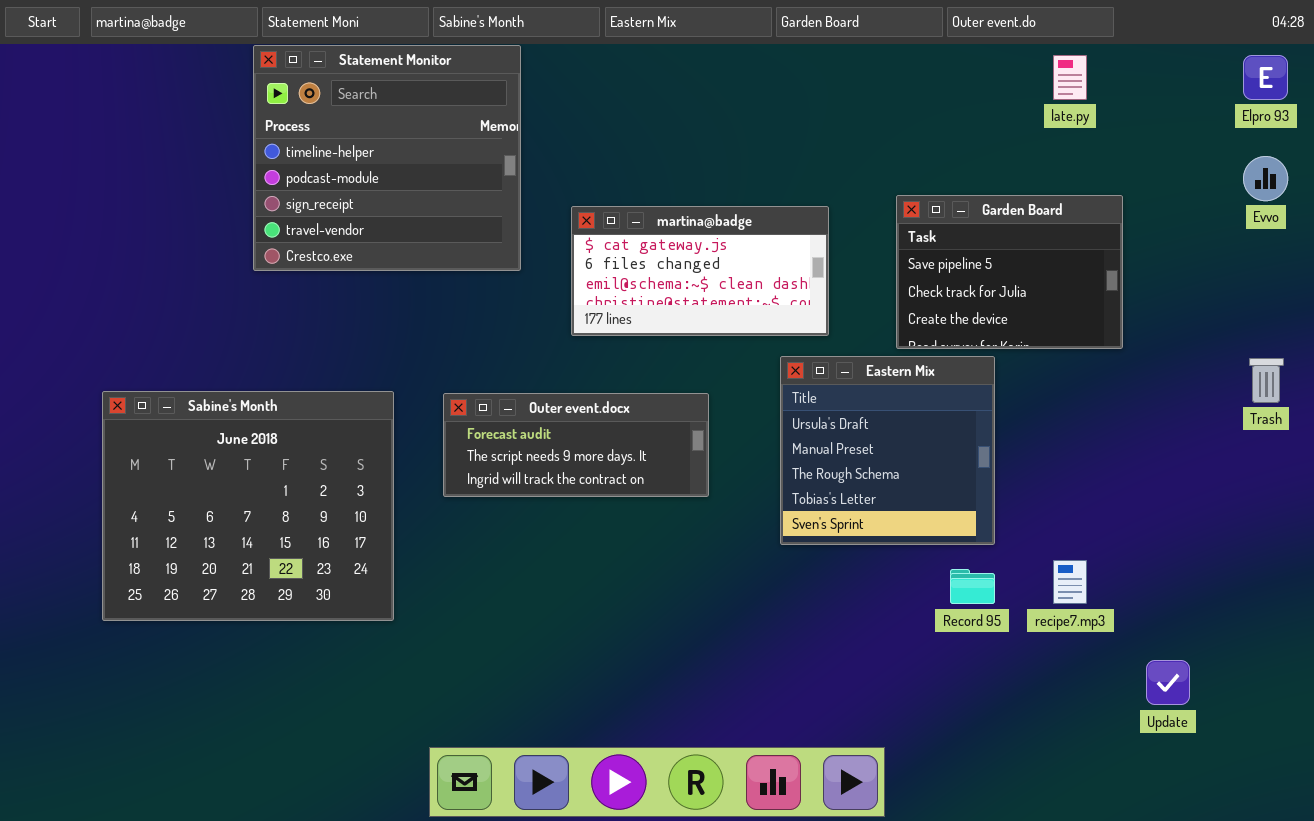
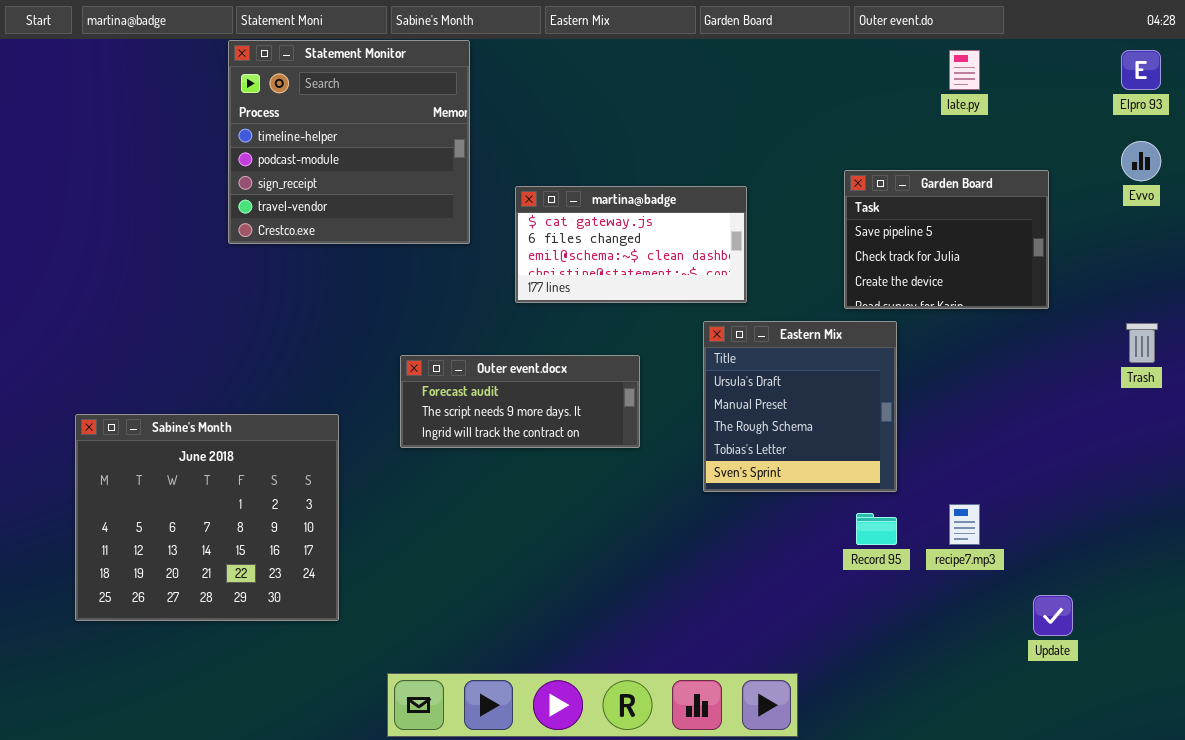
Garden Board: [896,195,1123,349] -> [844,170,1049,309], moved
Sabine's Month: [102,391,394,621] -> [75,414,339,621], moved

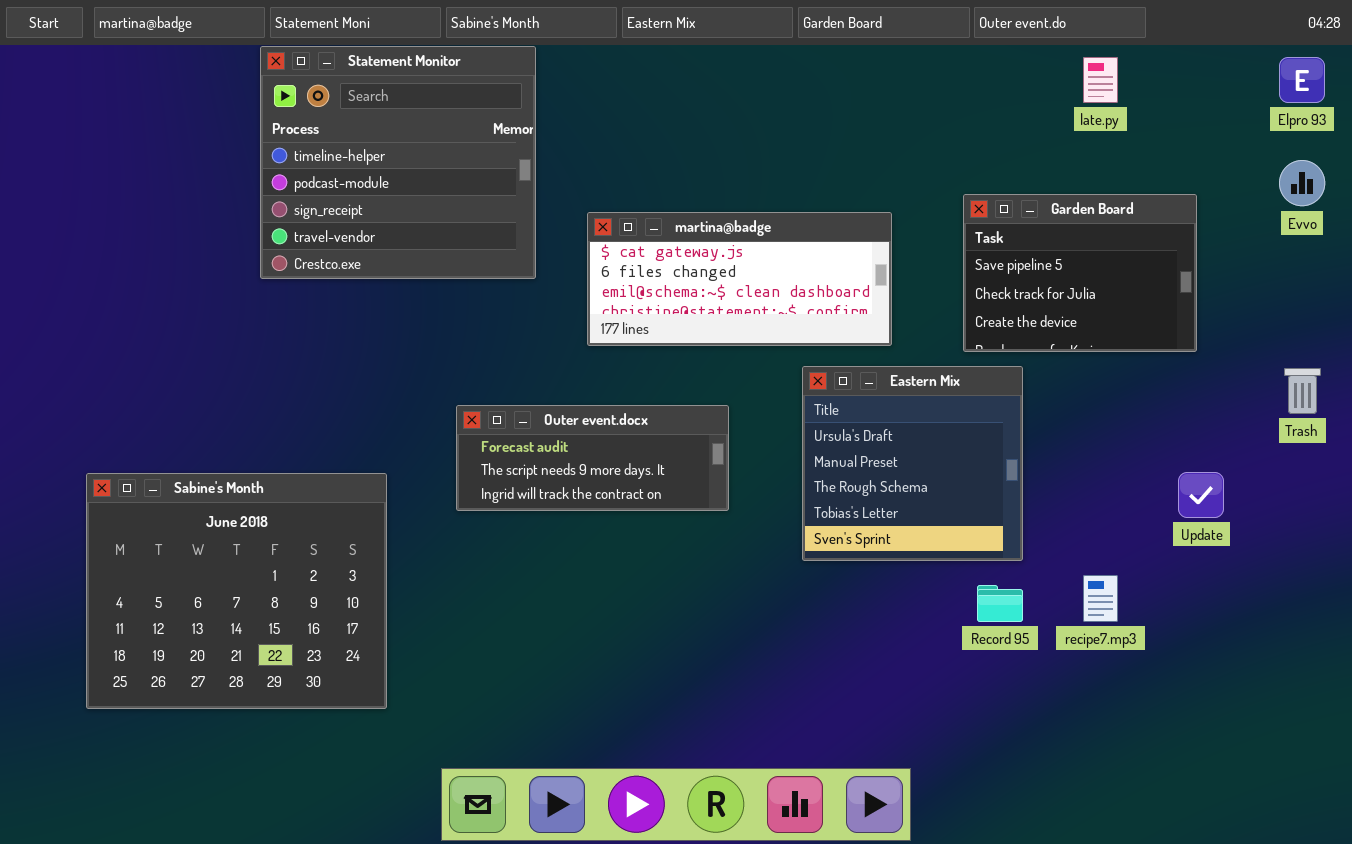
martina@badge: [515,186,747,303] -> [587,212,892,346], resized
Update: [1033,595,1073,636] -> [1178,472,1224,518], moved

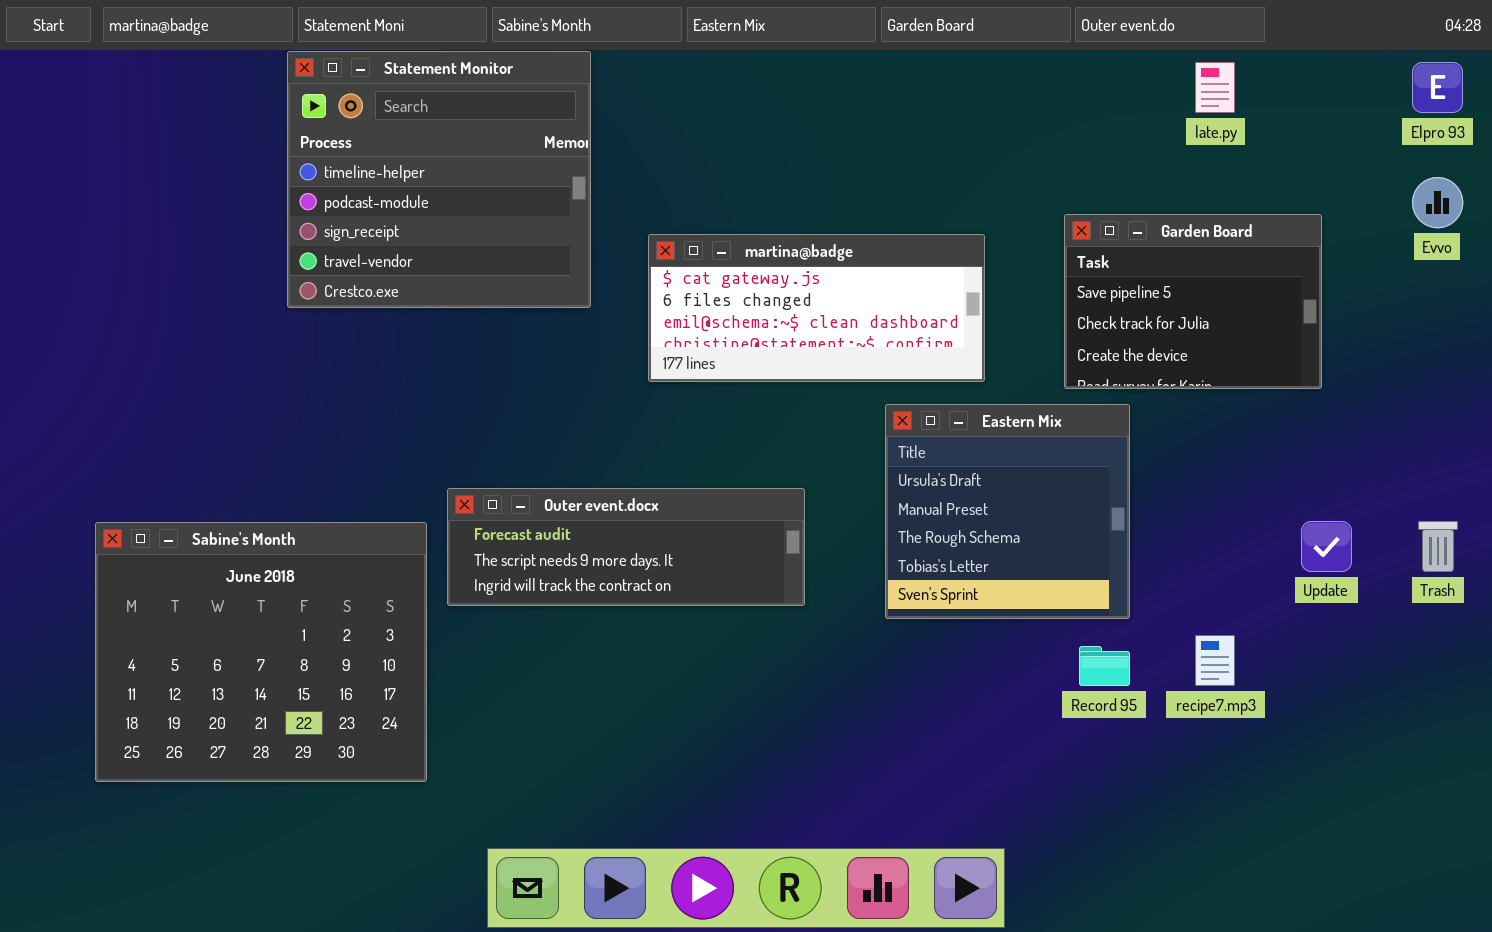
Trash: [1284,368,1321,414] -> [1418,521,1458,572], moved
Outer event.docx: [456,405,729,511] -> [447,488,805,606], moved, resized

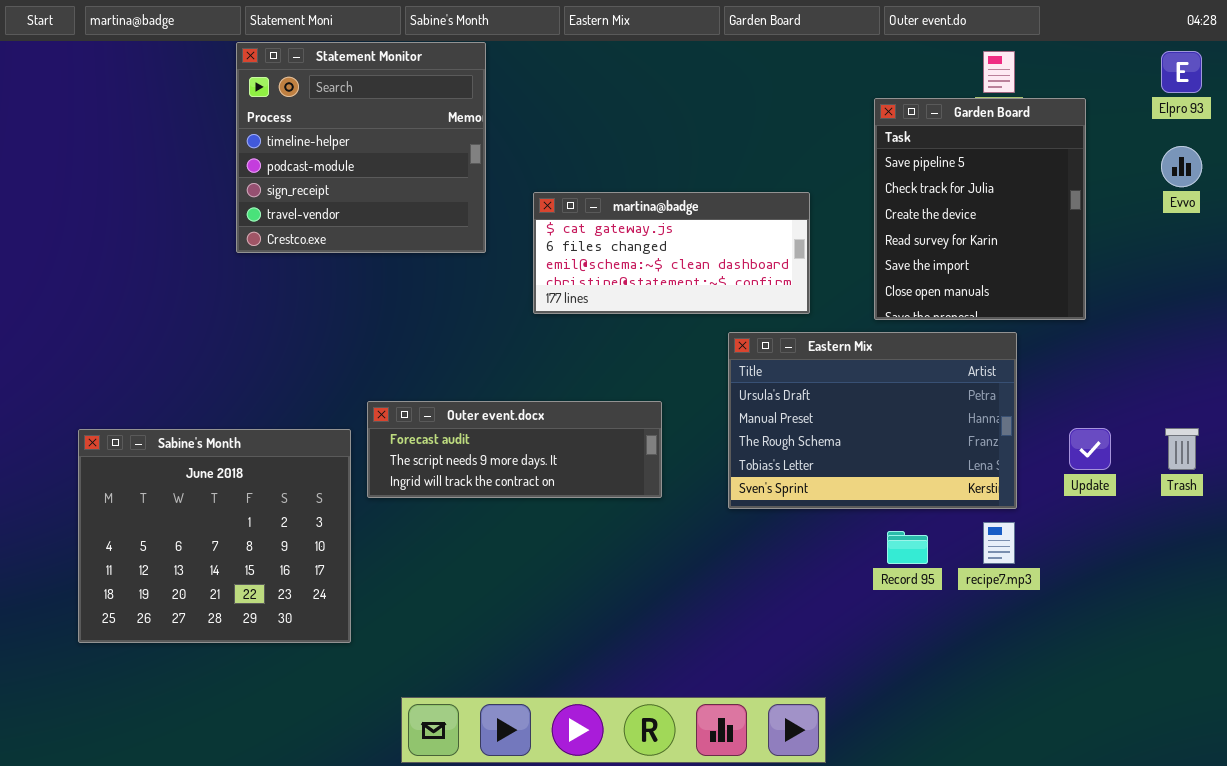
Garden Board: [1064,214,1322,389] -> [874,98,1086,320], resized
Eastern Mix: [885,404,1130,619] -> [728,332,1017,509], resized

